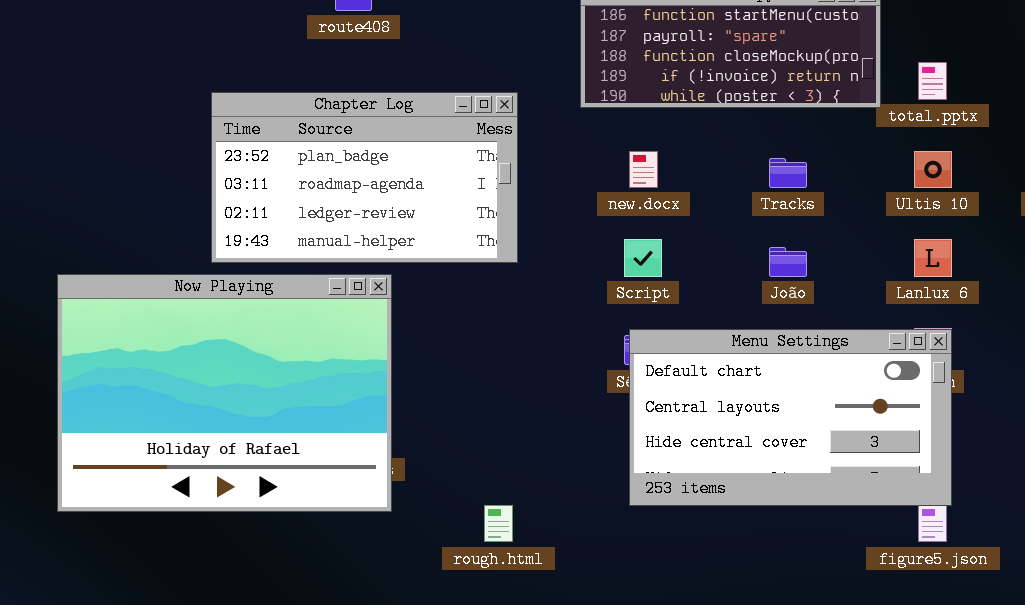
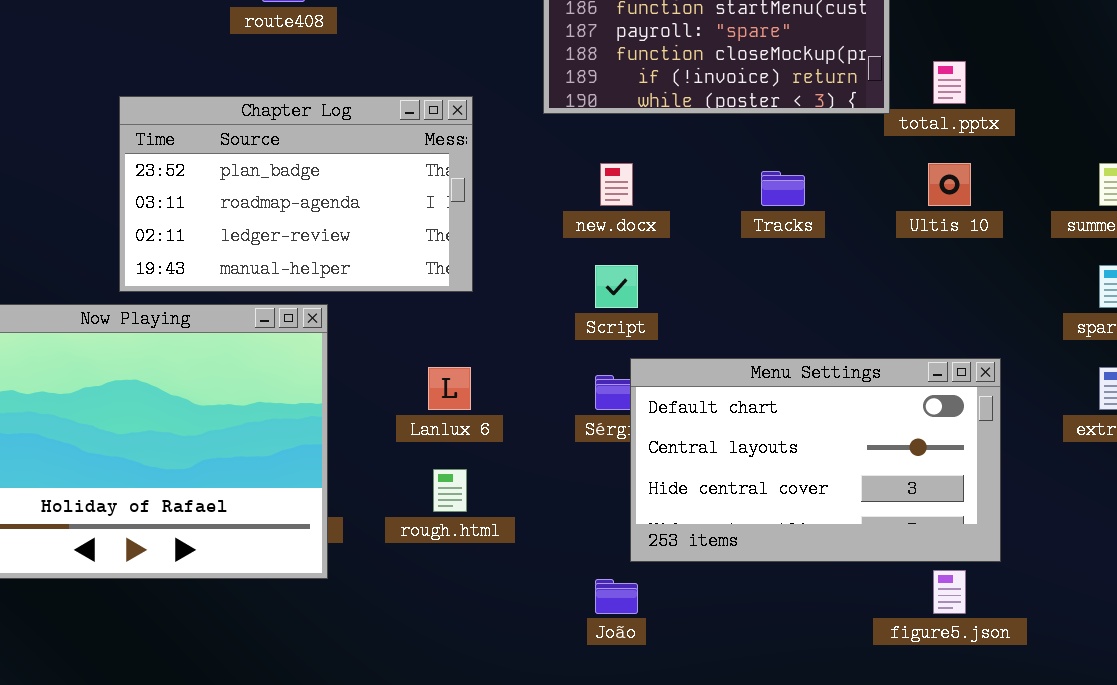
Lanlux 6: [914,239,952,277] -> [428,367,471,410], moved
João: [769,247,807,277] -> [595,579,638,614], moved
Menu Settings: [629,329,952,506] -> [630,358,1001,562], moved
rough.html: [484,505,513,542] -> [433,469,467,512], moved

